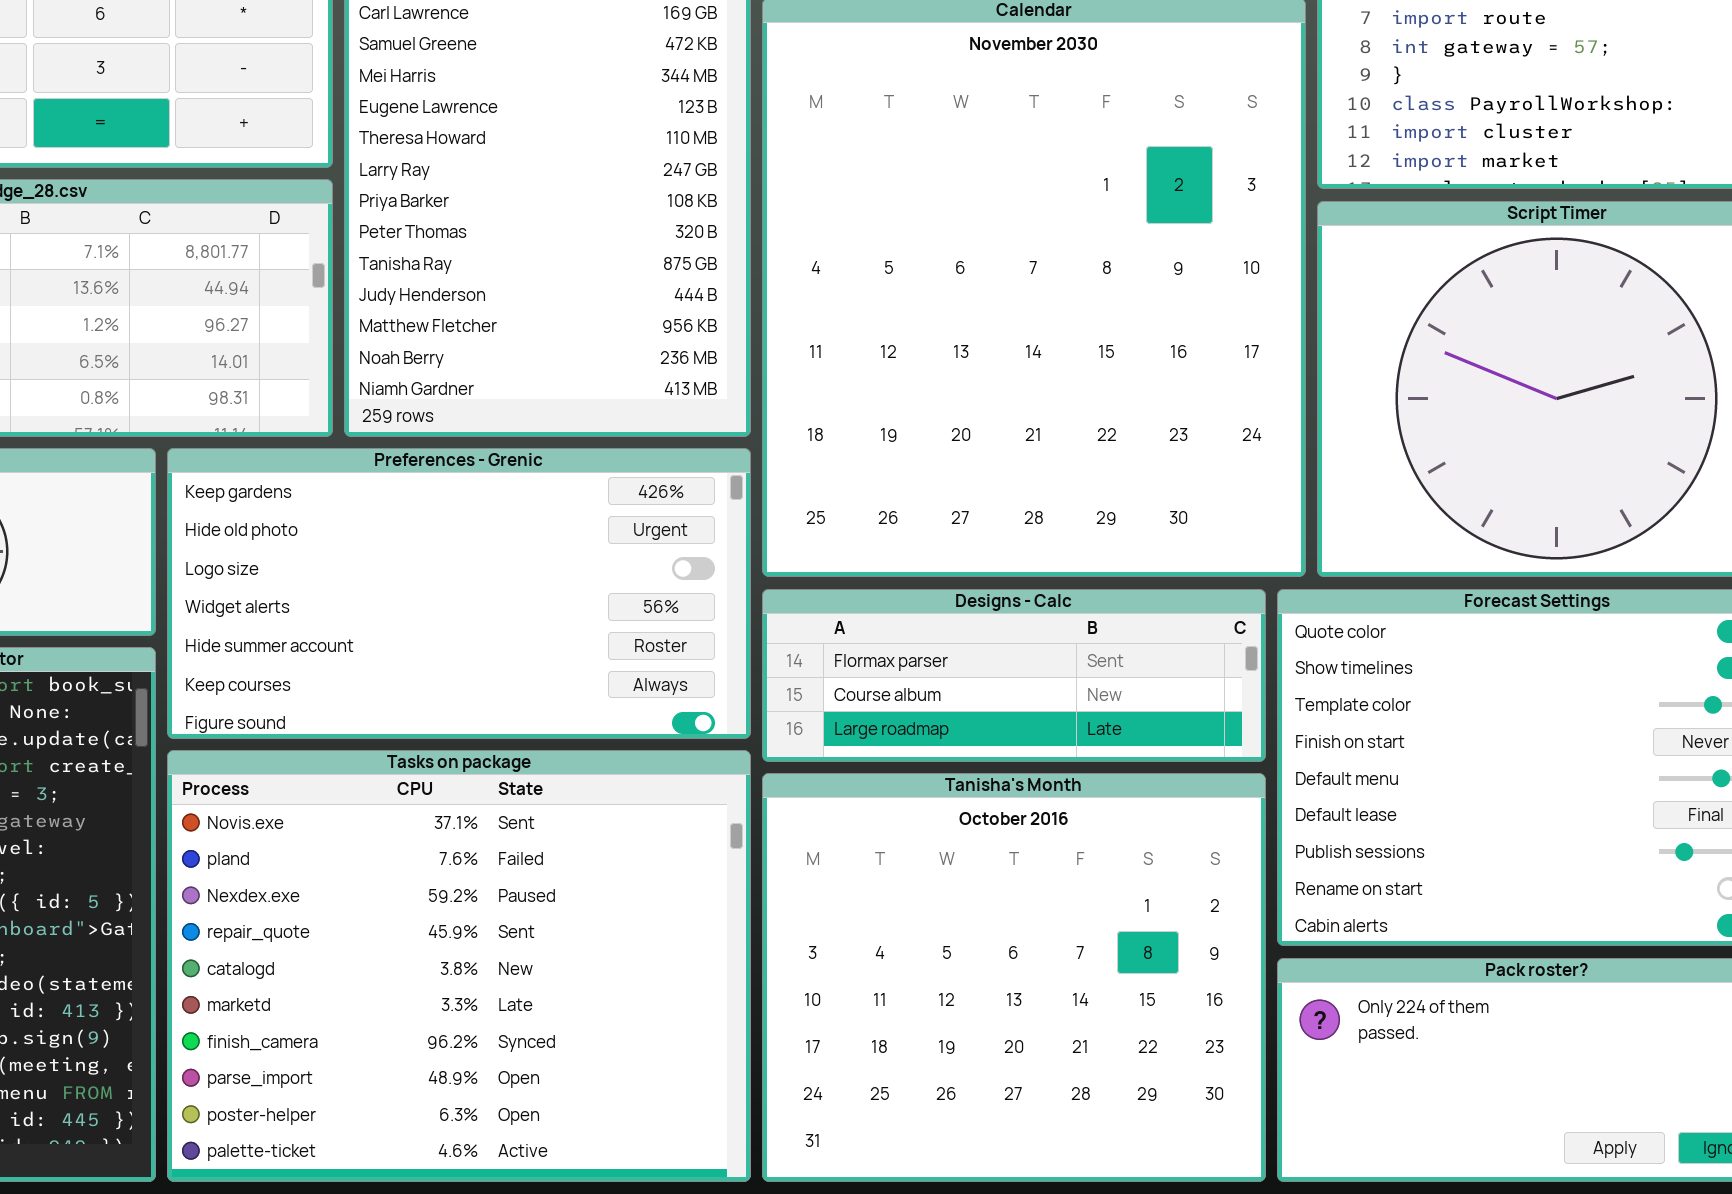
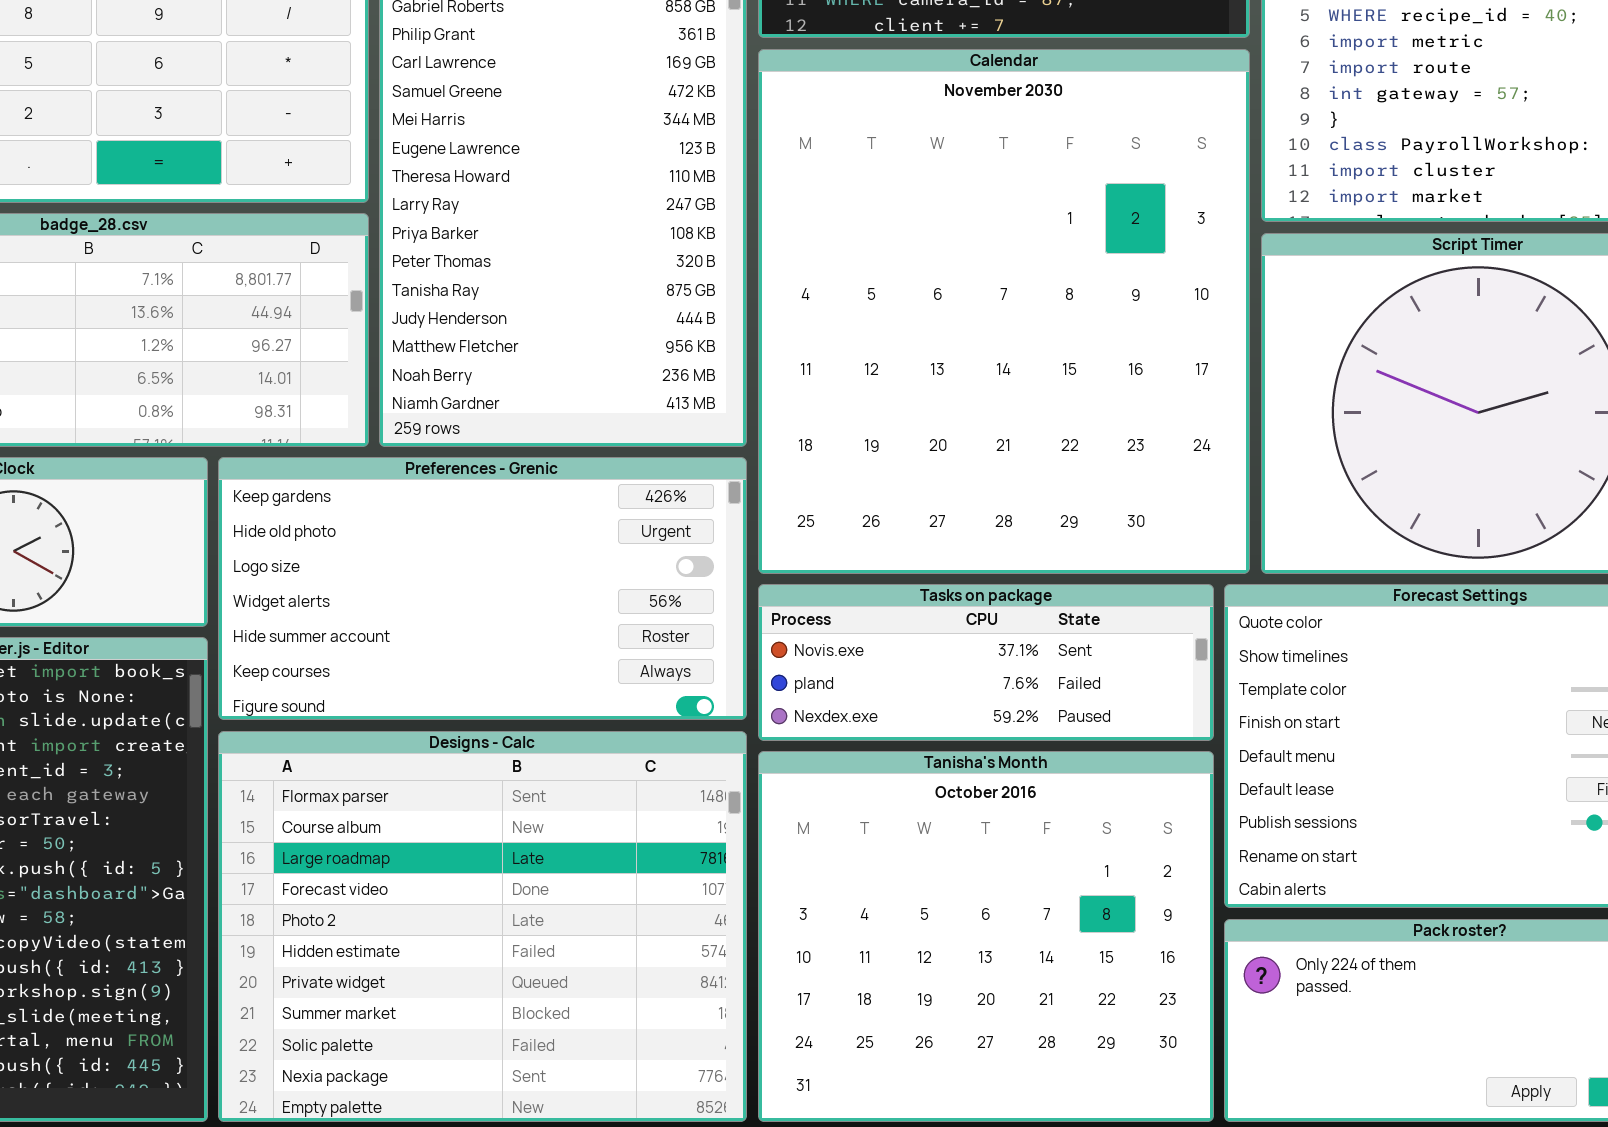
Designs - Calc: [762,589,1266,762] -> [218,731,747,1122], moved, resized
Tasks on package: [167,750,751,1182] -> [758,584,1214,741], moved, resized

